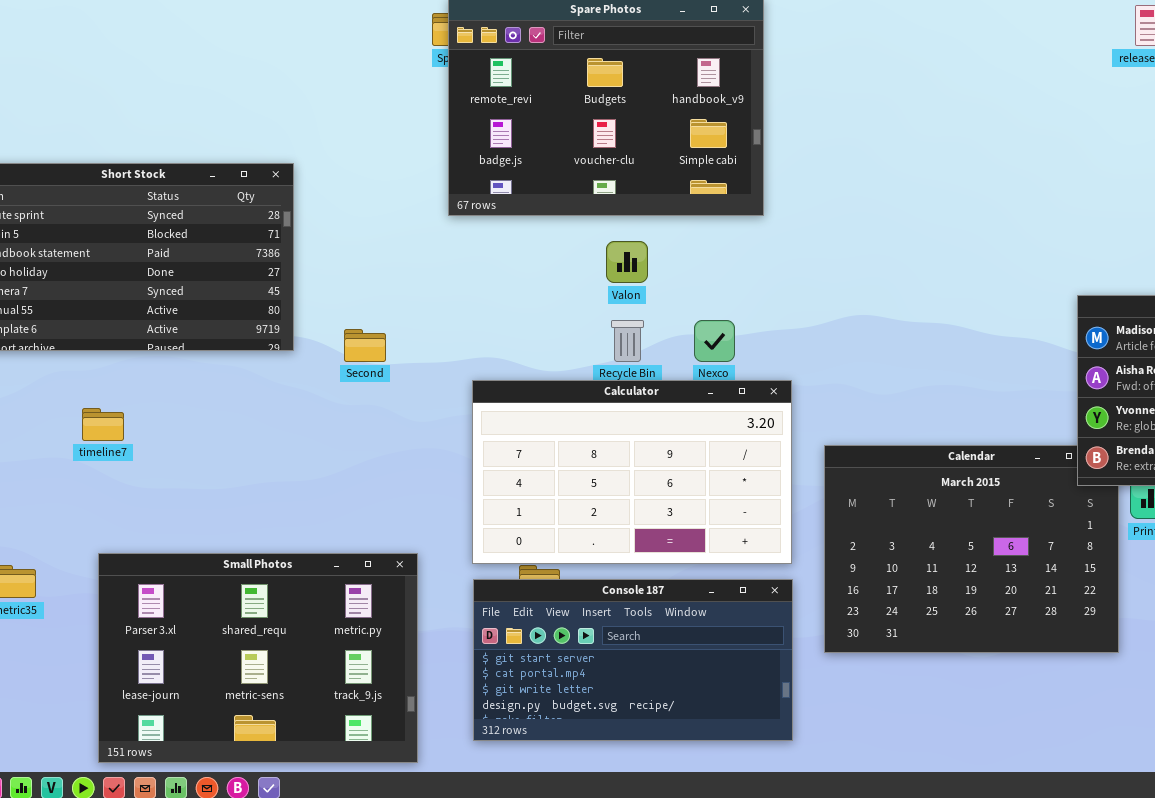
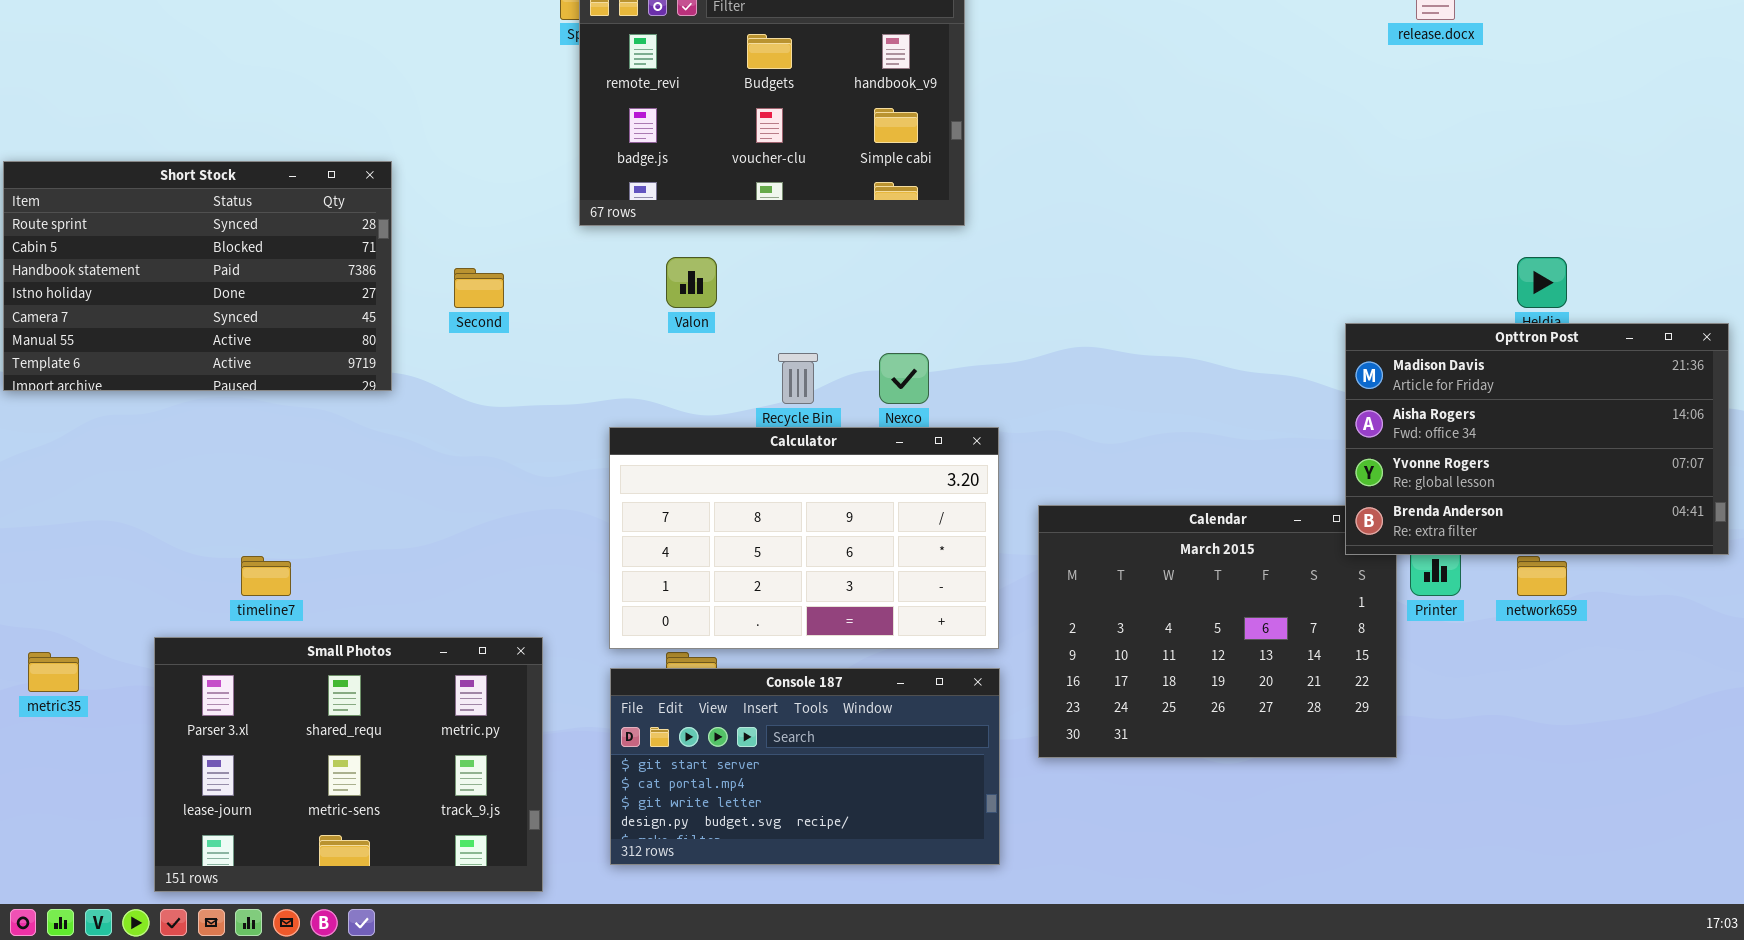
Valon: [606,241,648,283] -> [666,257,717,308], moved
Second: [344,329,386,362] -> [454,268,504,308], moved
timeline7: [82,408,124,441] -> [241,556,291,596], moved

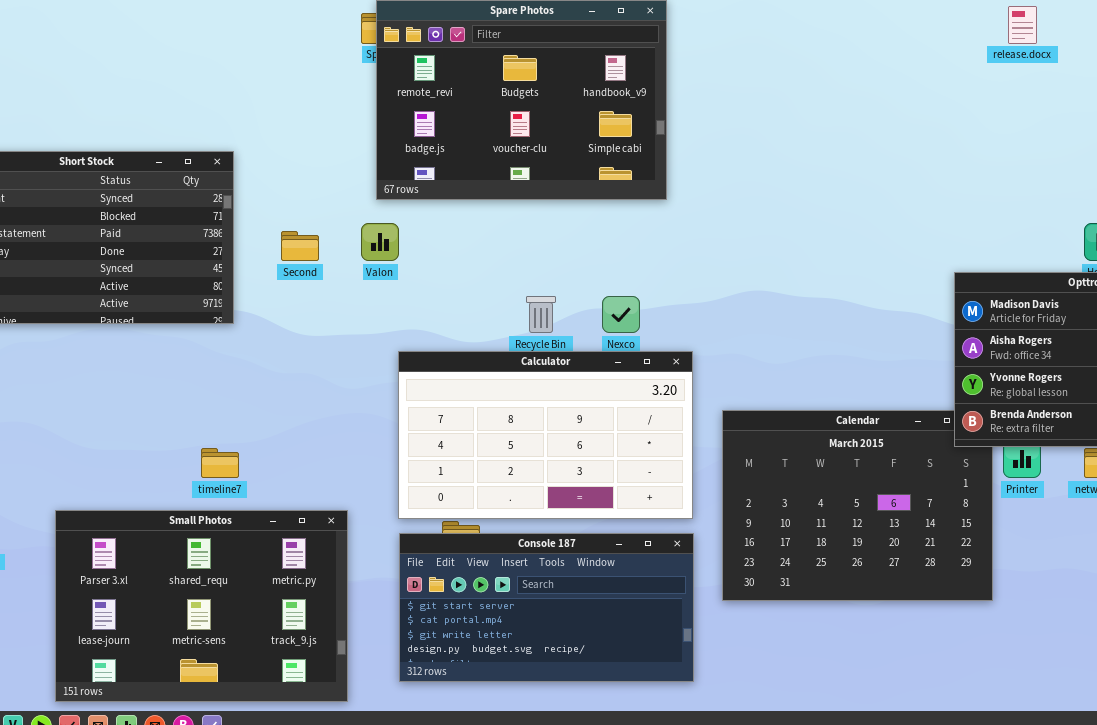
Valon: [666,257,717,308] -> [361,223,399,261], moved
timeline7: [241,556,291,596] -> [201,448,239,478], moved

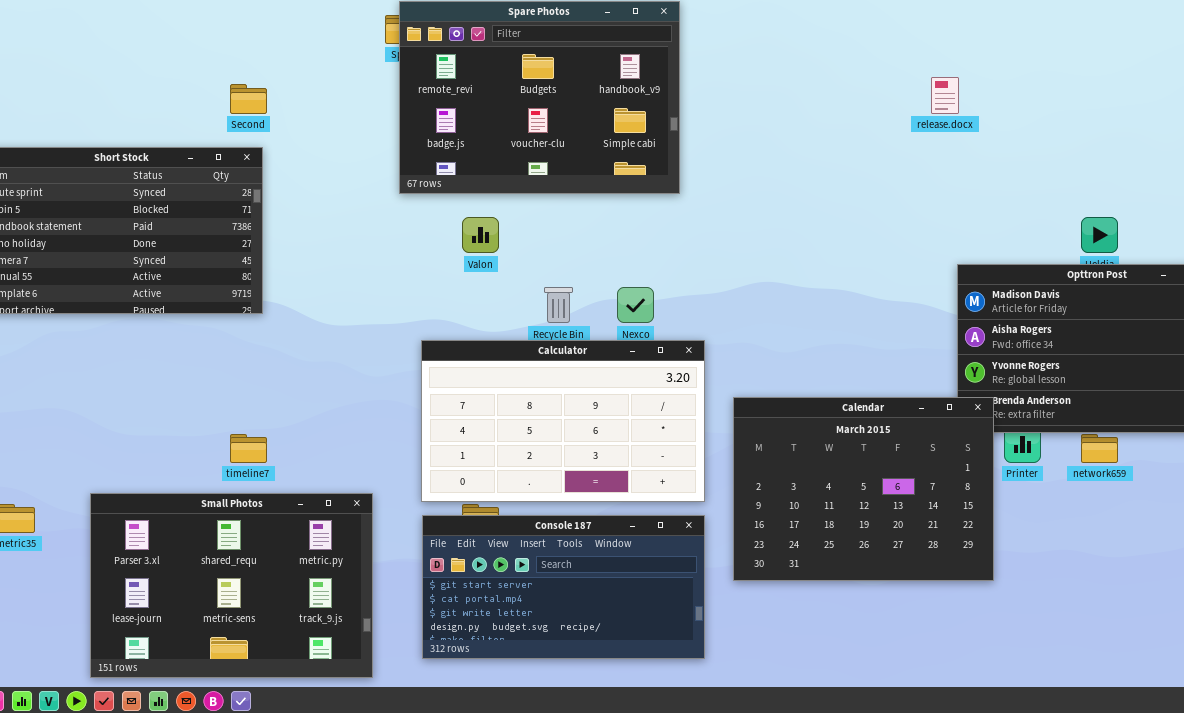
release.docx: [1008,6,1037,44] -> [931,77,959,114], moved
Valon: [361,223,399,261] -> [462,217,499,253], moved
Second: [281,231,319,261] -> [230,84,267,114], moved
Calendar: [722,410,993,601] -> [733,397,994,581], raised

